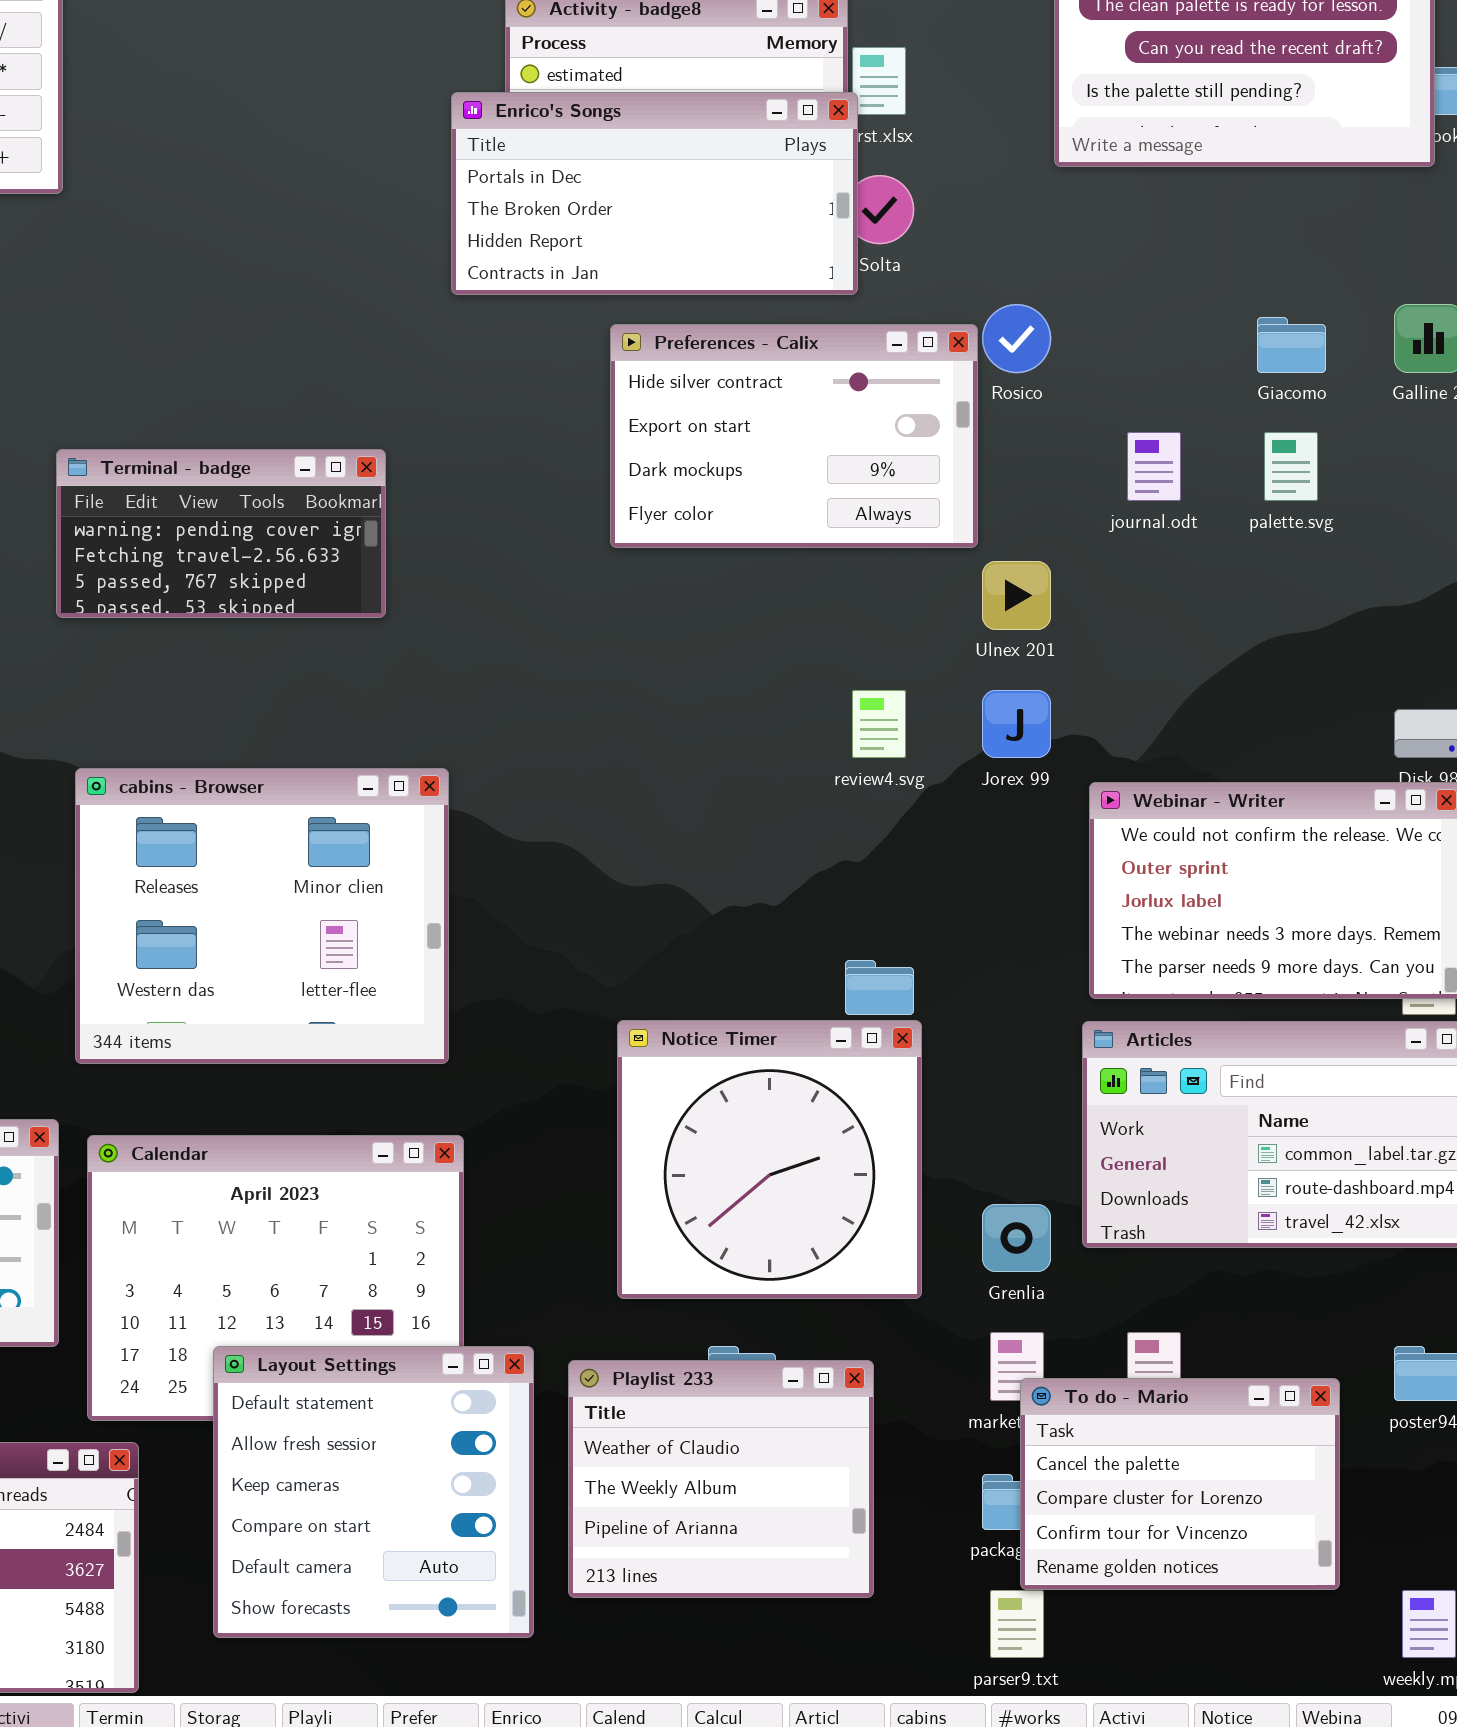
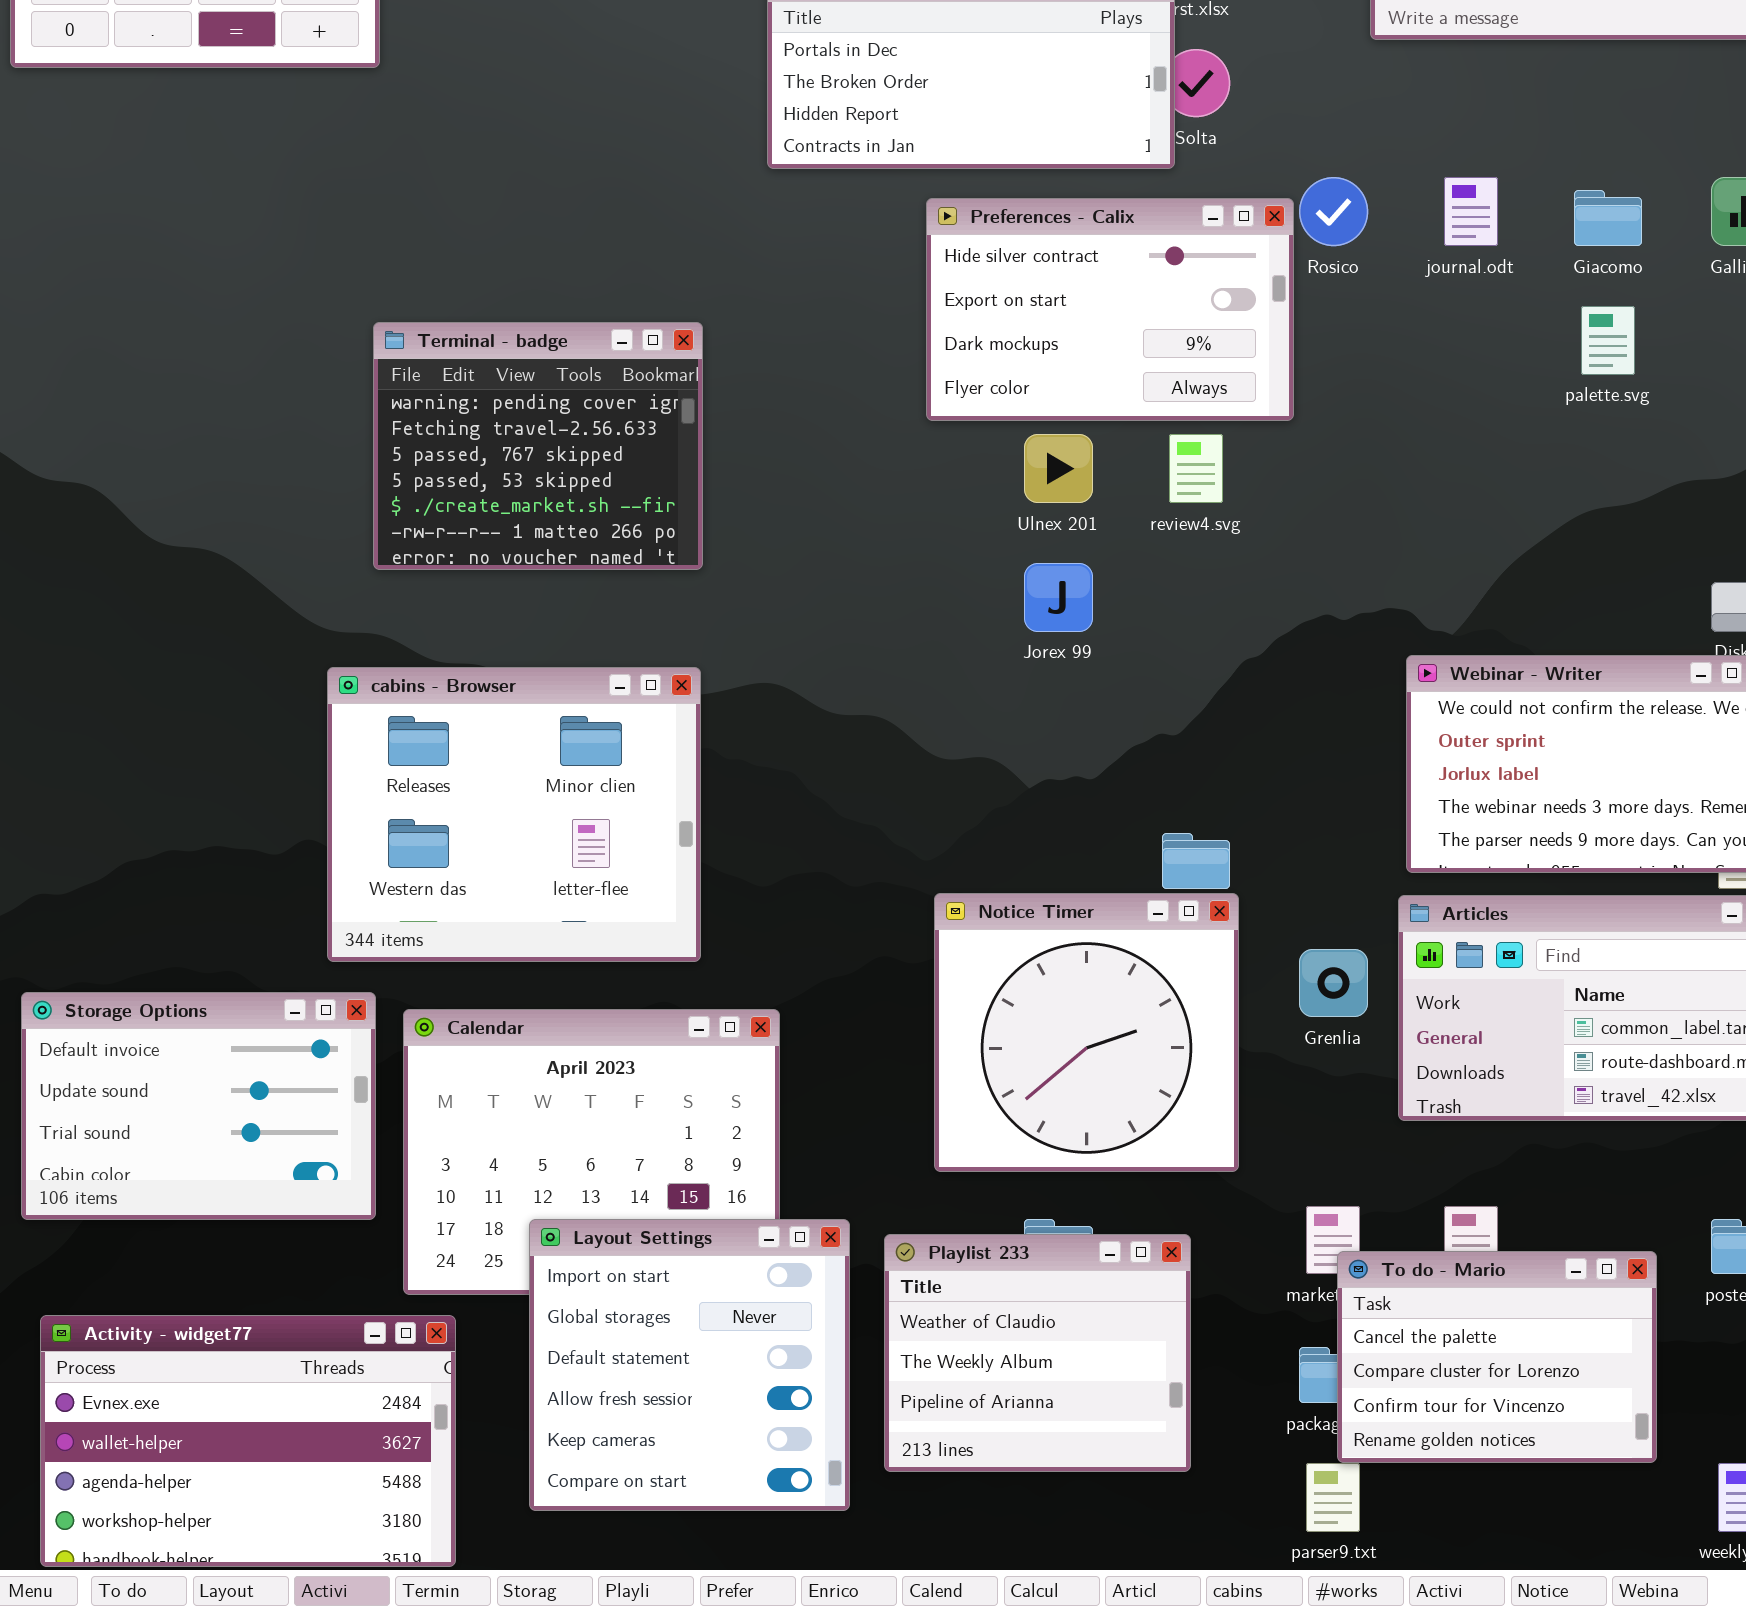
journal.odt: [1127,432,1181,501] -> [1444,177,1498,246], moved
Terminal - badge: [56,449,386,618] -> [373,322,703,570], resized
Ulnex 201: [982,561,1051,630] -> [1024,434,1093,503], moved
review4.svg: [852,690,906,758] -> [1169,434,1223,503], moved
Jorex 99: [982,690,1051,758] -> [1024,563,1093,632], moved
cabins - Browser: [75,768,449,1064] -> [327,667,701,962], moved
Grenlia: [982,1204,1051,1272] -> [1299,949,1368,1017], moved
Layout Settings: [213,1346,534,1638] -> [529,1219,850,1511], scrolled up 2 rows

